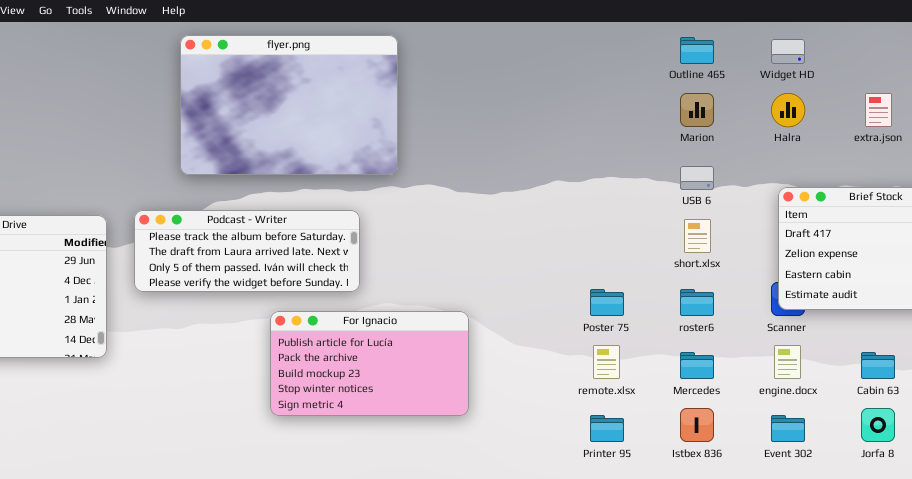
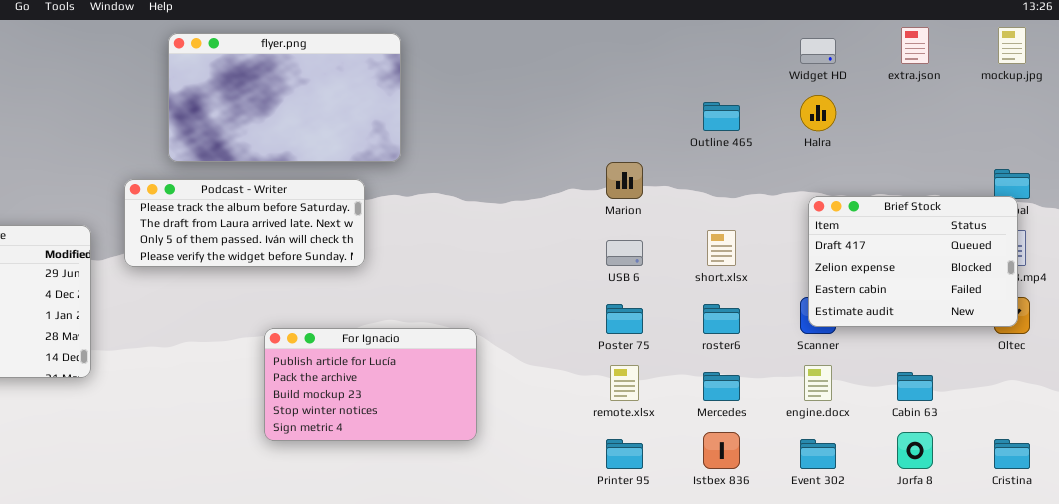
flyer.png: [180,35,398,175] -> [168,33,401,162], resized
Outline 465: [680,37,714,64] -> [703,102,740,131], moved
Marion: [680,93,714,127] -> [606,162,643,199], moved
extra.json: [865,93,892,127] -> [901,27,929,64], moved
USB 6: [680,166,714,190] -> [606,240,643,266], moved
Podcast - Writer: [134,210,360,292] -> [124,179,365,267], moved

